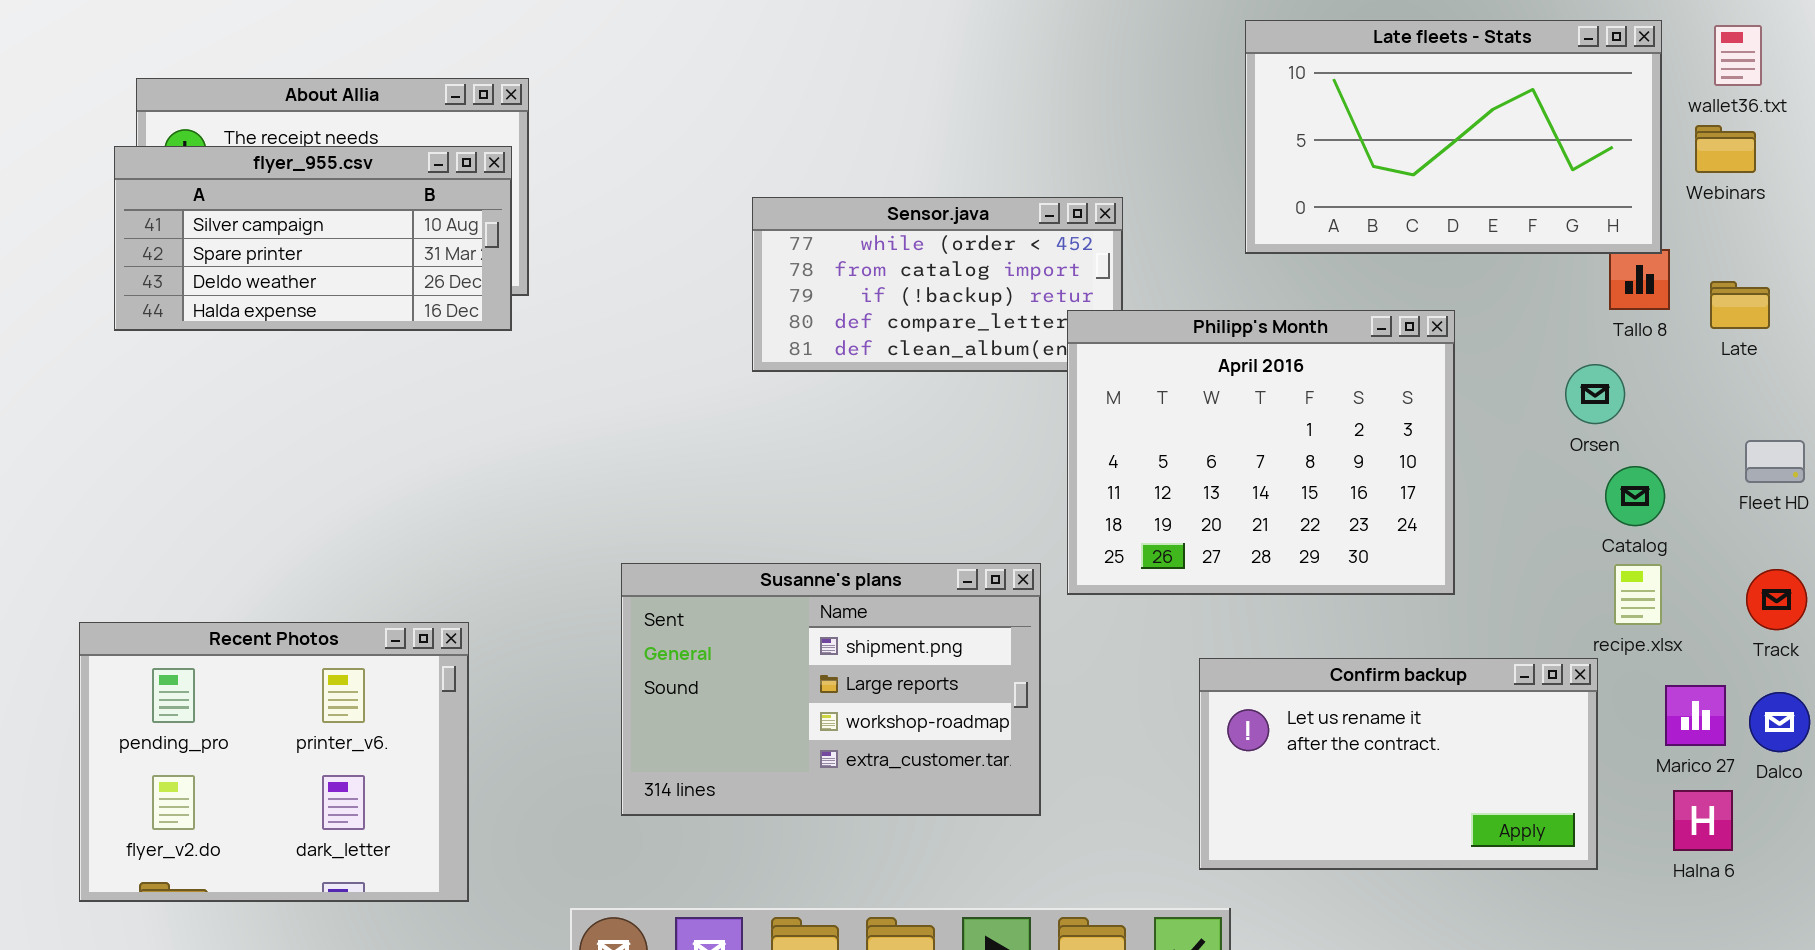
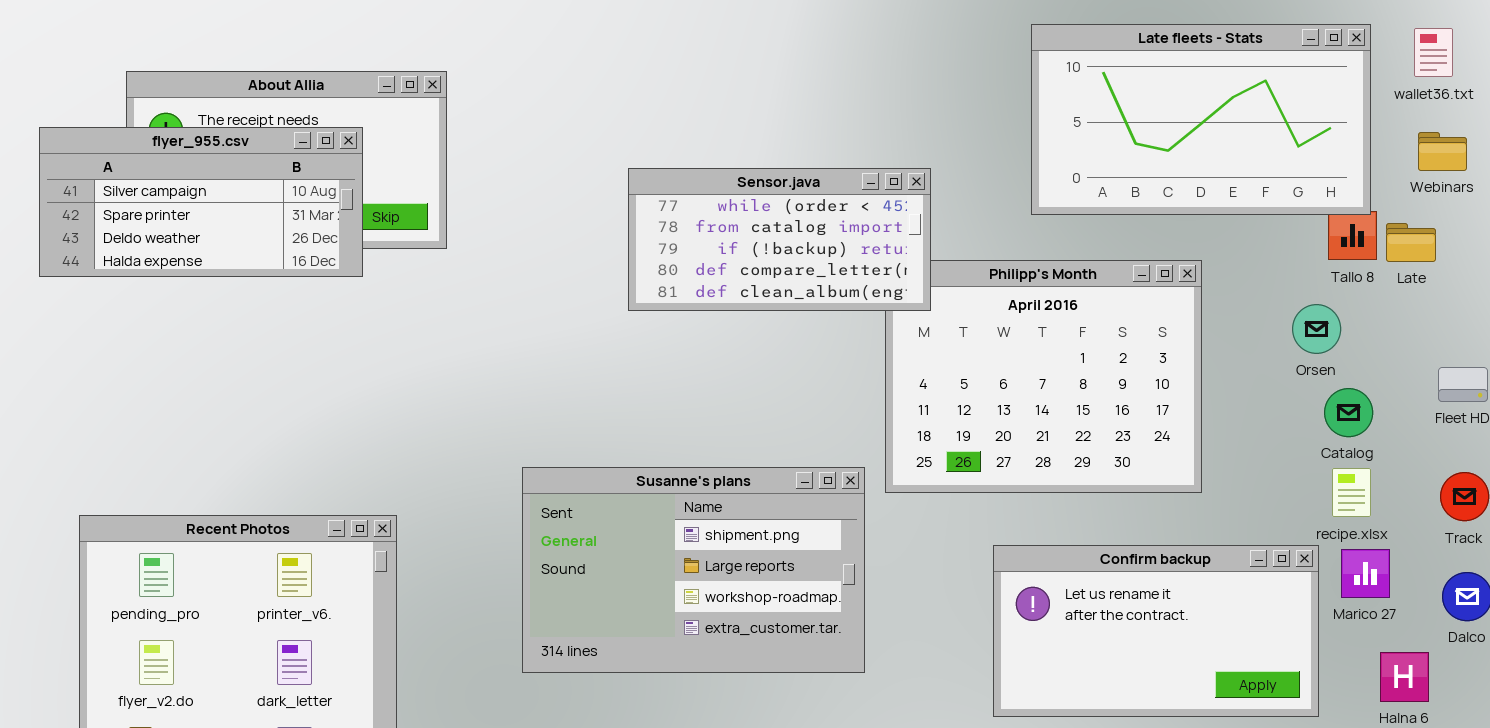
Webinars: [1695,125,1756,173] -> [1418,132,1467,171], moved
flyer_955.csv: [114,146,512,331] -> [39,127,363,277], moved
Sensor.java: [752,197,1123,372] -> [628,168,931,311], raised
Late: [1710,281,1770,329] -> [1386,223,1436,262], moved
Marico 27: [1665,685,1726,746] -> [1341,549,1390,598], moved

